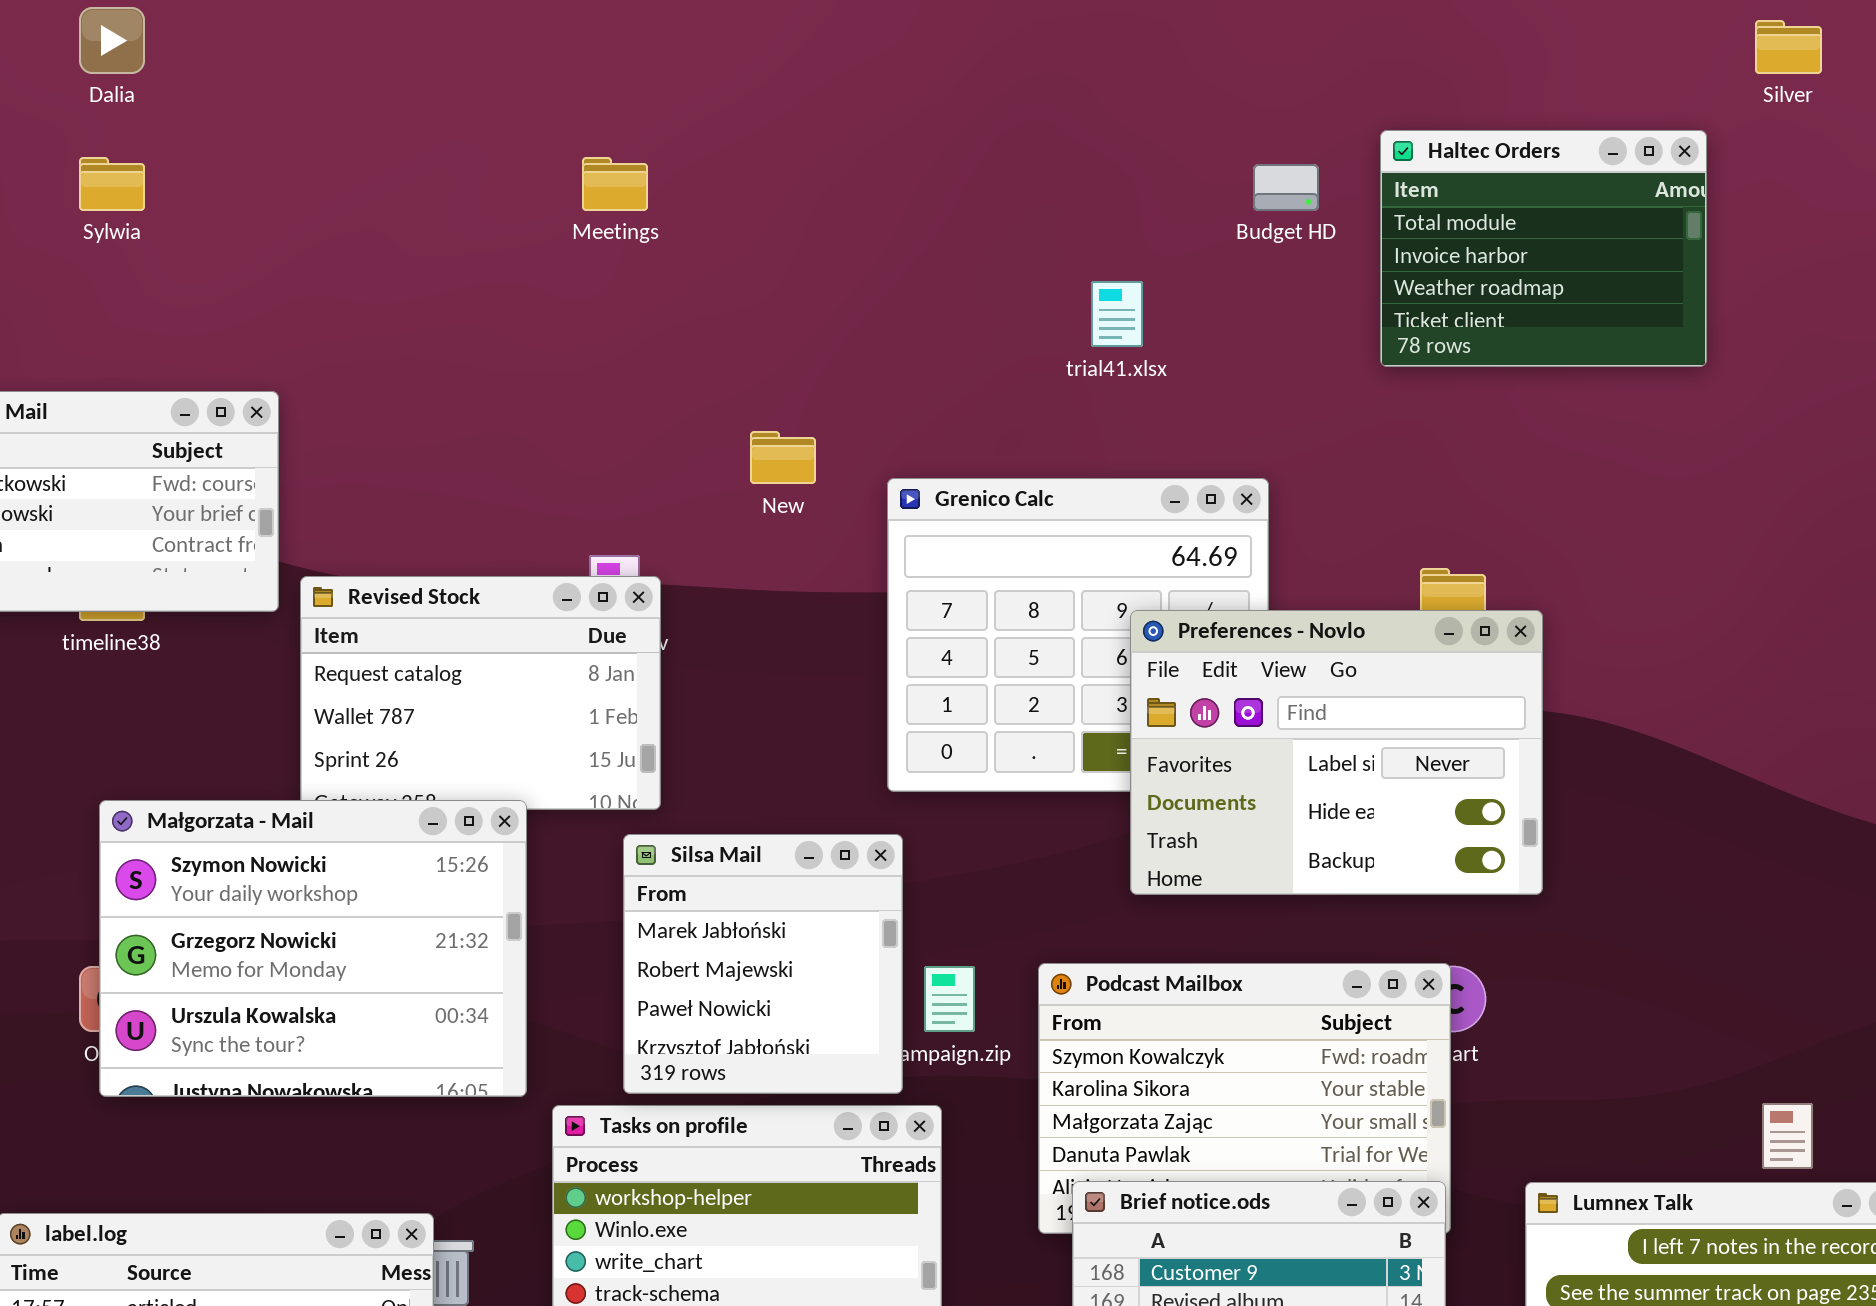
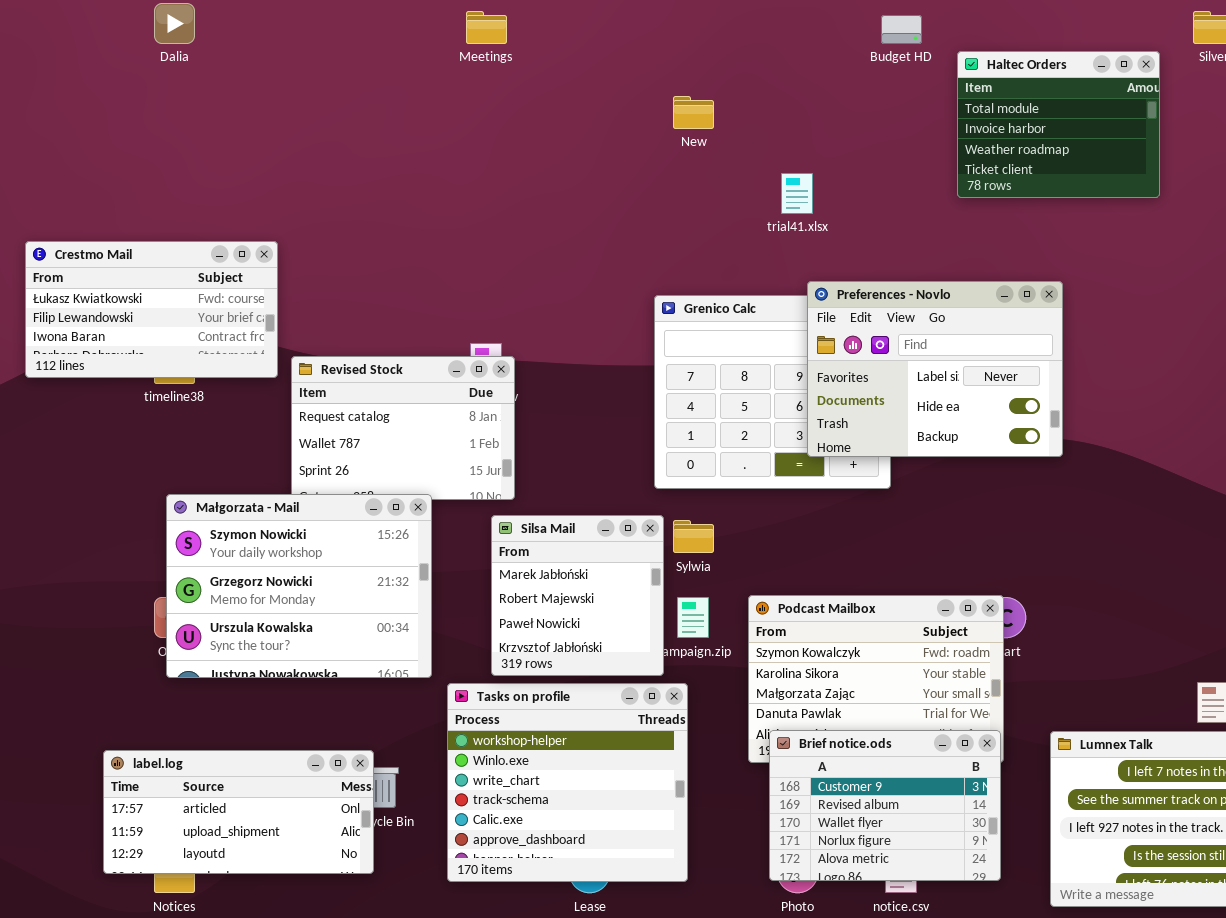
Haltec Orders: [1380,130,1707,367] -> [957,51,1160,198], moved
Sylwia: [79,157,145,211] -> [673,520,714,553], moved
Meetings: [582,157,648,211] -> [466,11,507,44], moved
Budget HD: [1253,164,1319,211] -> [881,15,922,44], moved
New: [750,431,816,484] -> [673,96,714,129], moved
Preferences - Novlo: [1130,610,1543,895] -> [807,281,1063,457], moved

